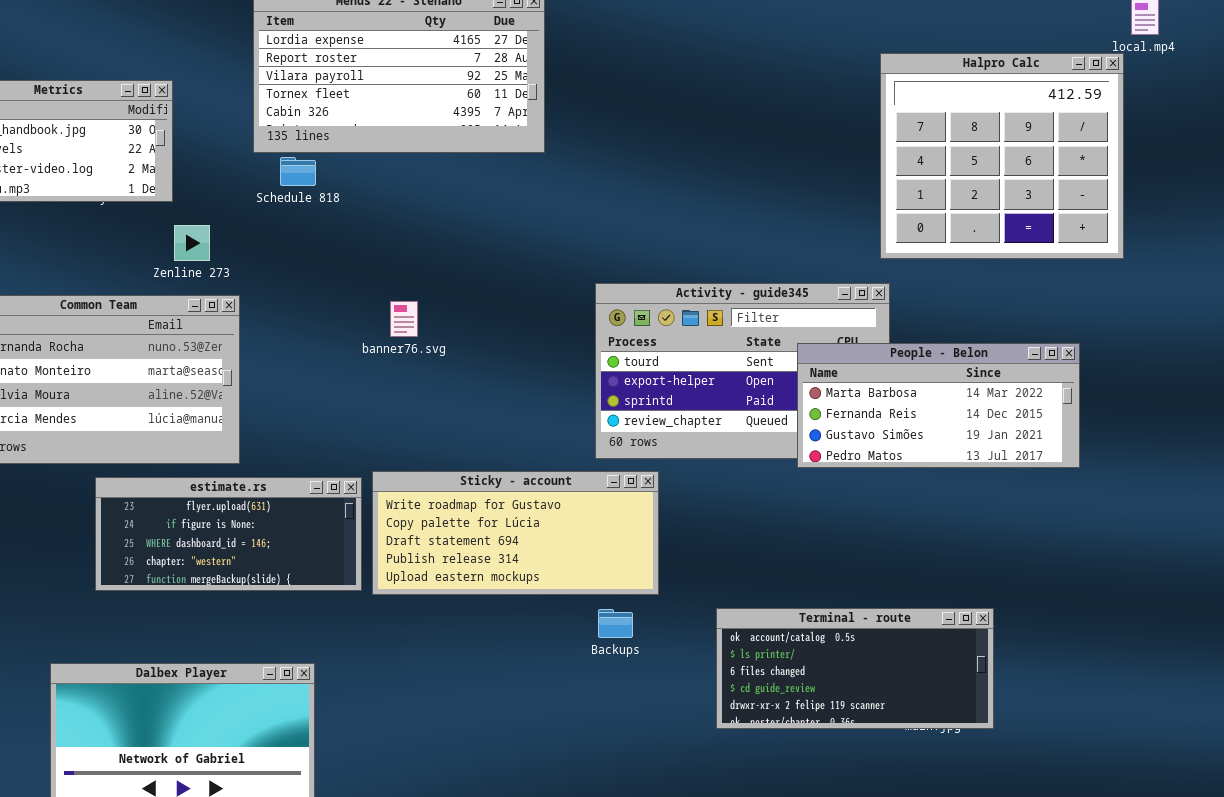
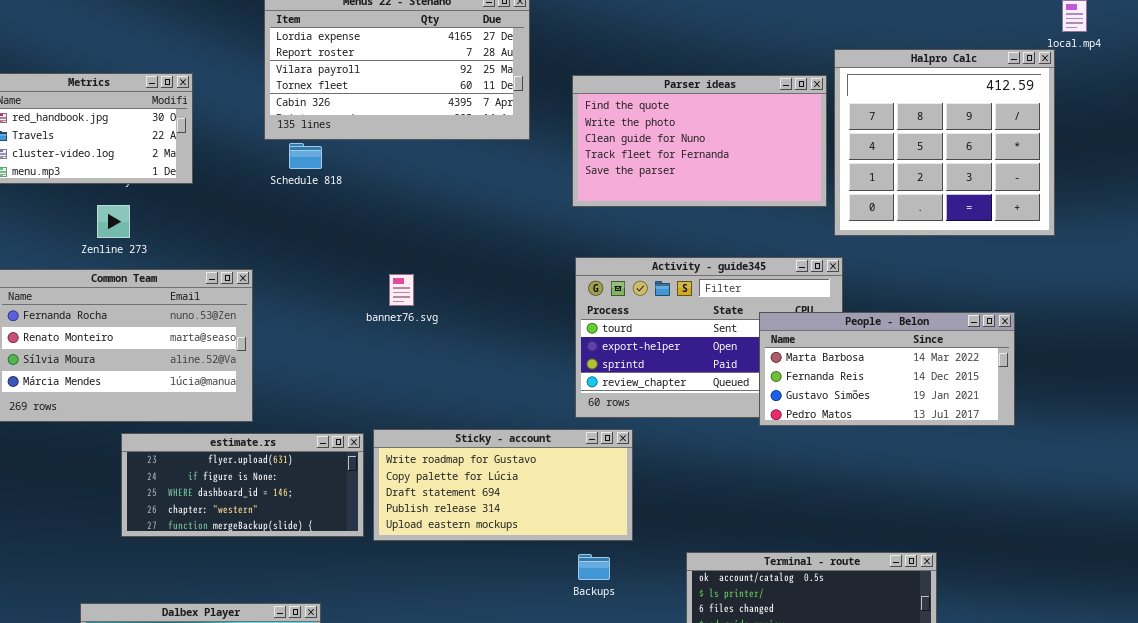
Parser ideas: none -> [572,75,827,207], opened
Zenline 273: [174,225,210,261] -> [97,205,130,238], moved

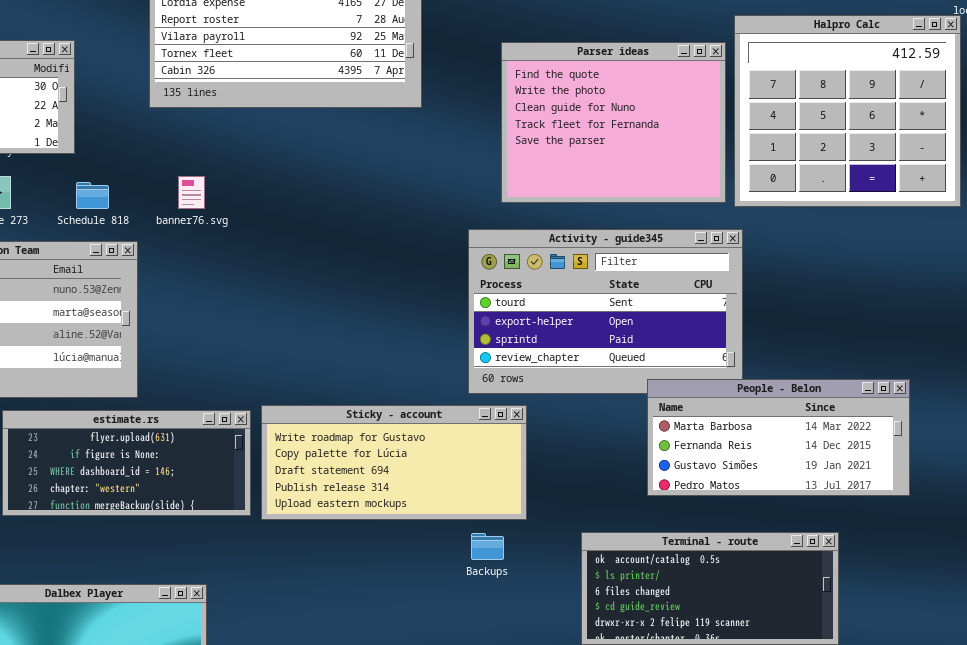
Parser ideas: [572,75,827,207] -> [501,42,726,203], resized
Schedule 818: [289,143,322,169] -> [76,182,109,209], moved
banner76.svg: [389,274,414,306] -> [178,176,205,209], moved
People - Belon: [759,312,1015,426] -> [647,379,910,496], moved

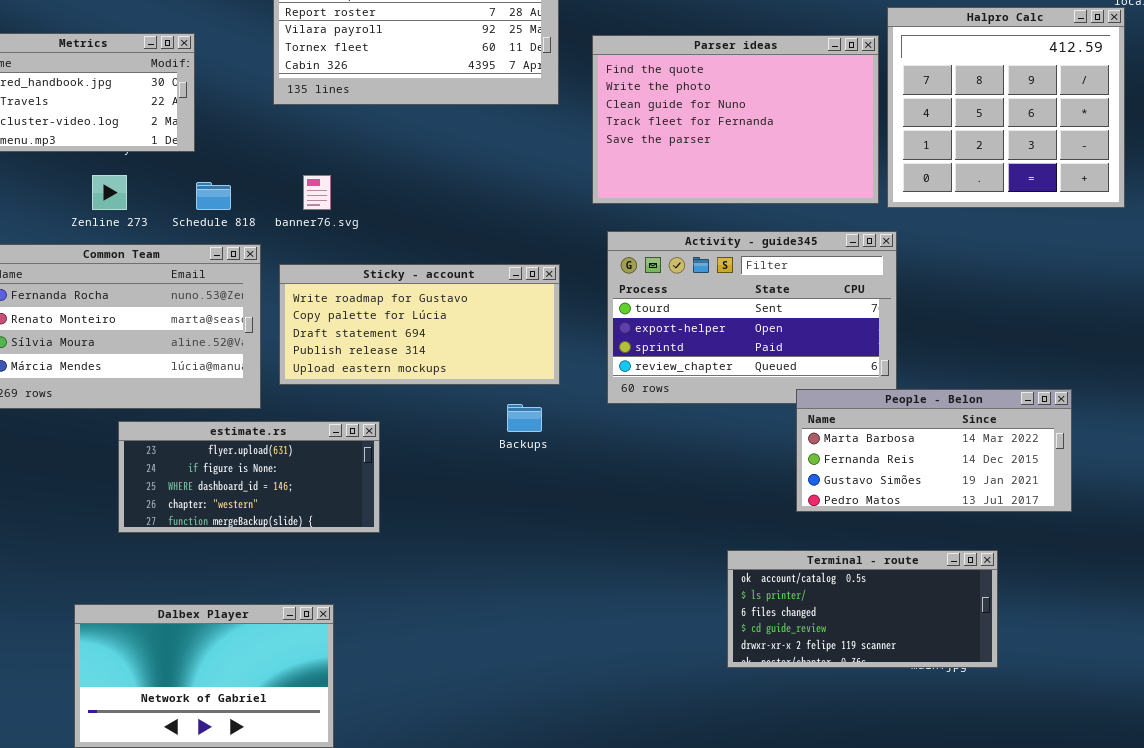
Parser ideas: [501,42,726,203] -> [592,35,879,204], resized
Sticky - account: [261,405,527,520] -> [279,264,560,385], moved
Backups: [471,533,504,560] -> [507,404,542,432], moved

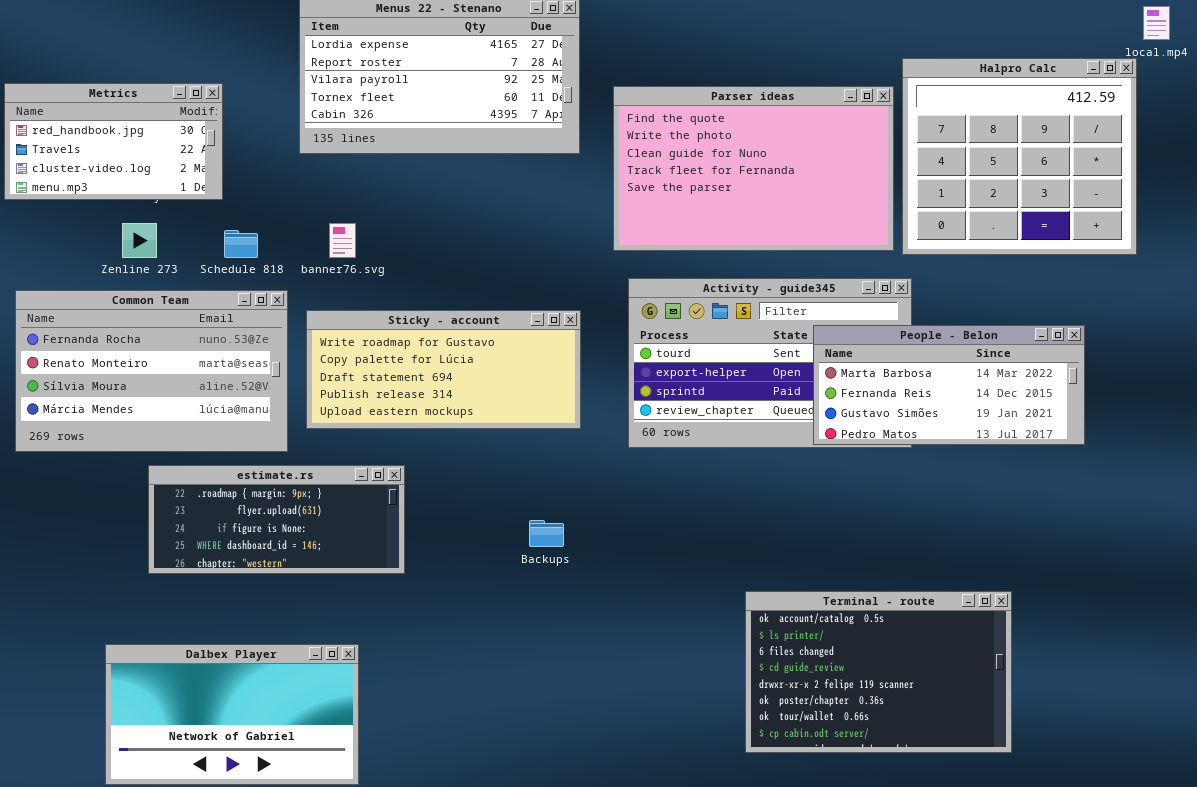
People - Belon: [796,389,1072,512] -> [813,325,1085,445], moved
Backups: [507,404,542,432] -> [529,520,564,547], moved
estimate.rs: [118,421,380,533] -> [148,465,405,574], scrolled up 1 row
Terminal - route: [727,550,998,668] -> [745,591,1012,753], resized

